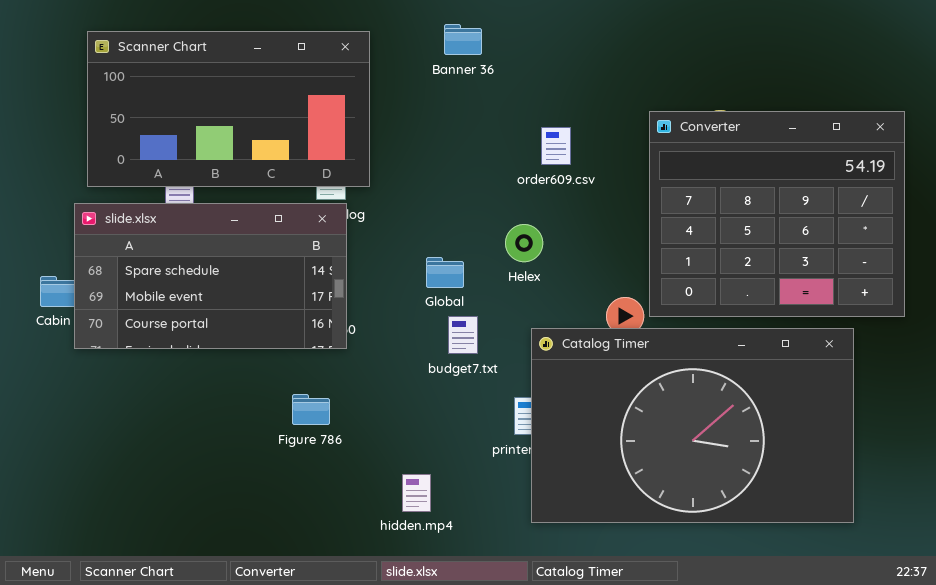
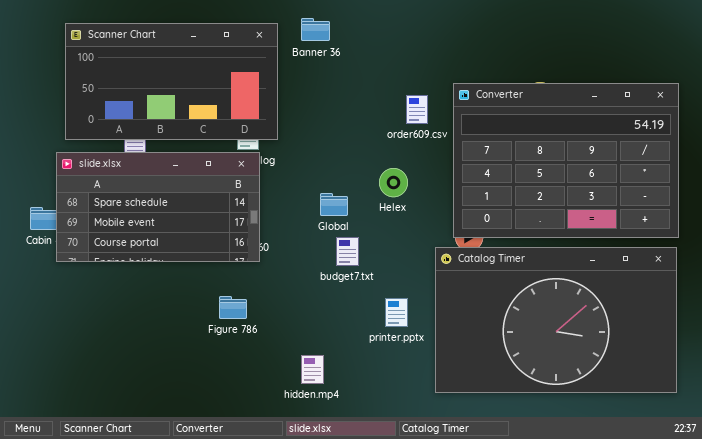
Banner 36: [444,24,482,55] -> [301,18,330,41], moved
Converter: [649,111,905,317] -> [453,83,679,238], resized
Catalog Timer: [531,328,854,523] -> [435,247,677,393], moved

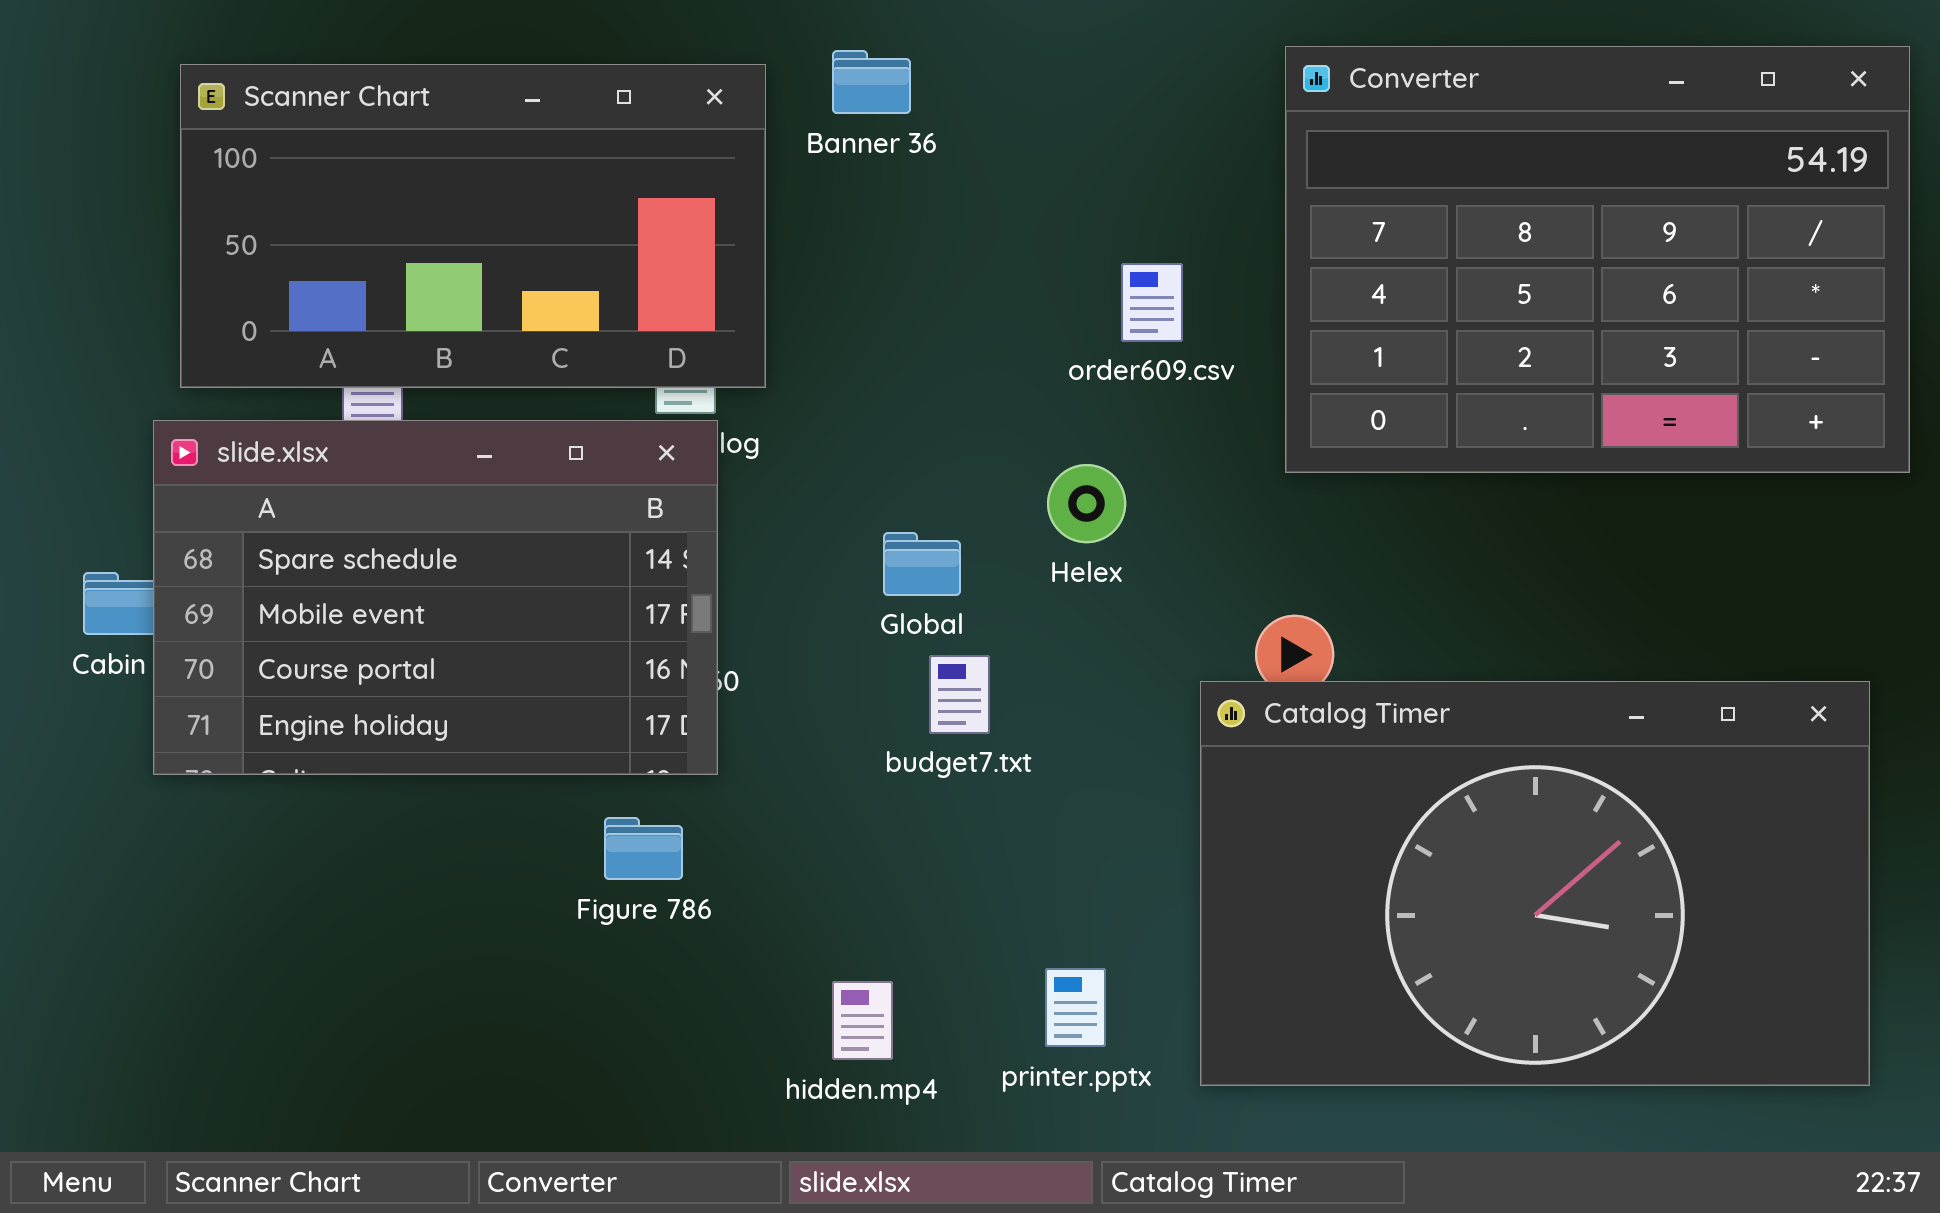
Converter: [453,83,679,238] -> [1285,46,1910,473], moved
slide.xlsx: [56,152,260,262] -> [153,420,718,775], resized
printer.pptx: [385,298,408,327] -> [1045,968,1106,1047], moved

